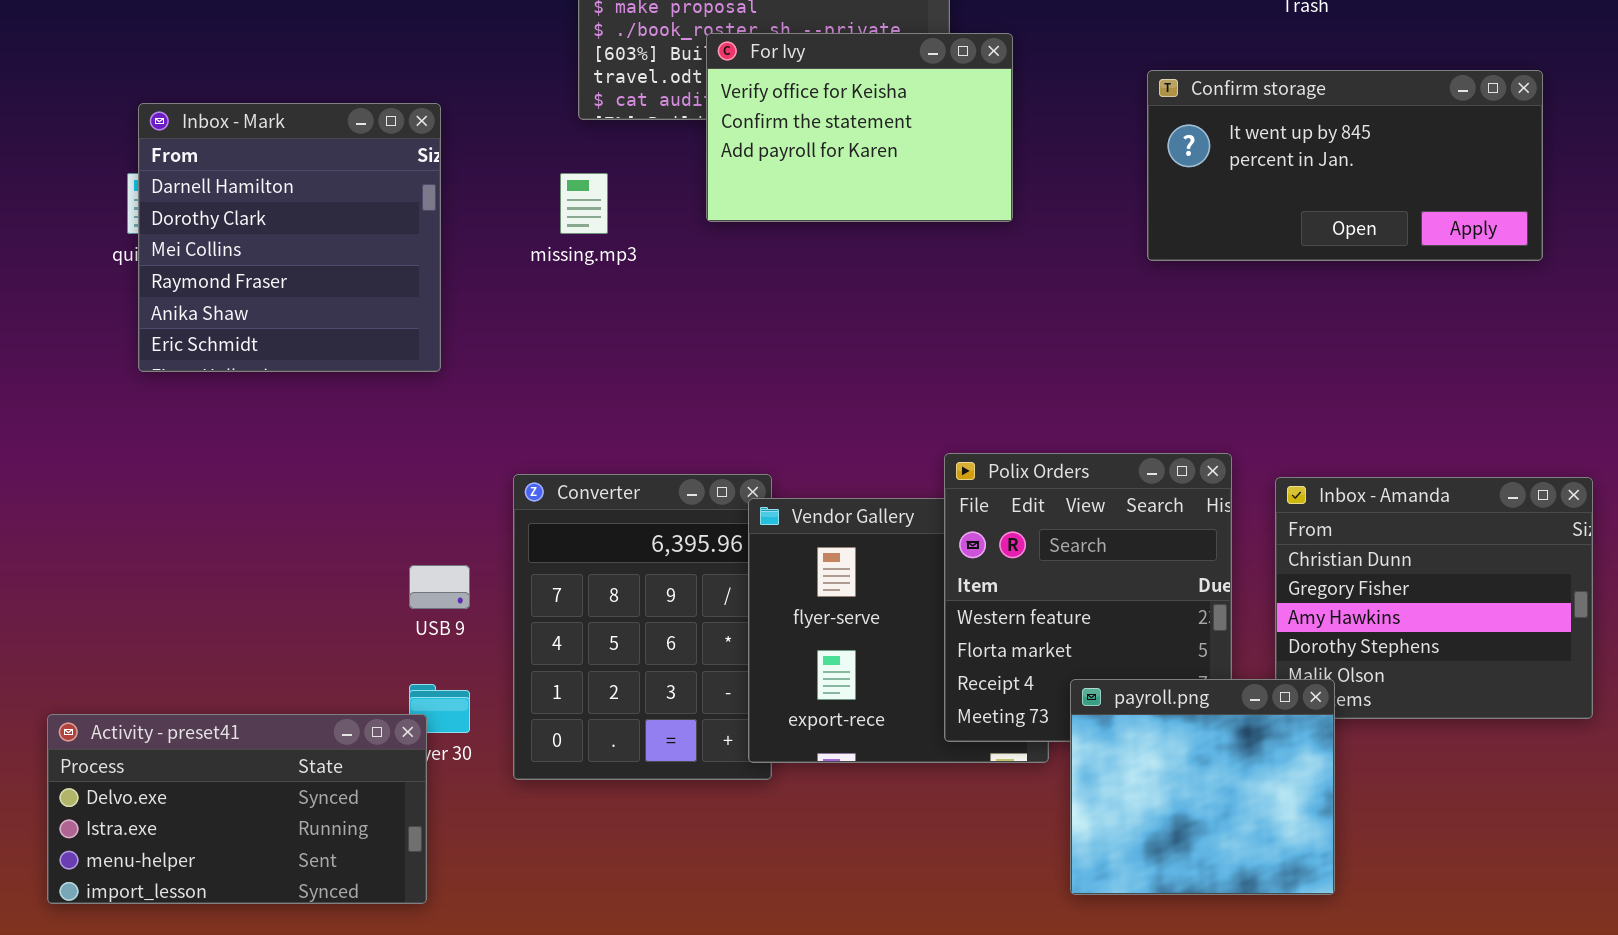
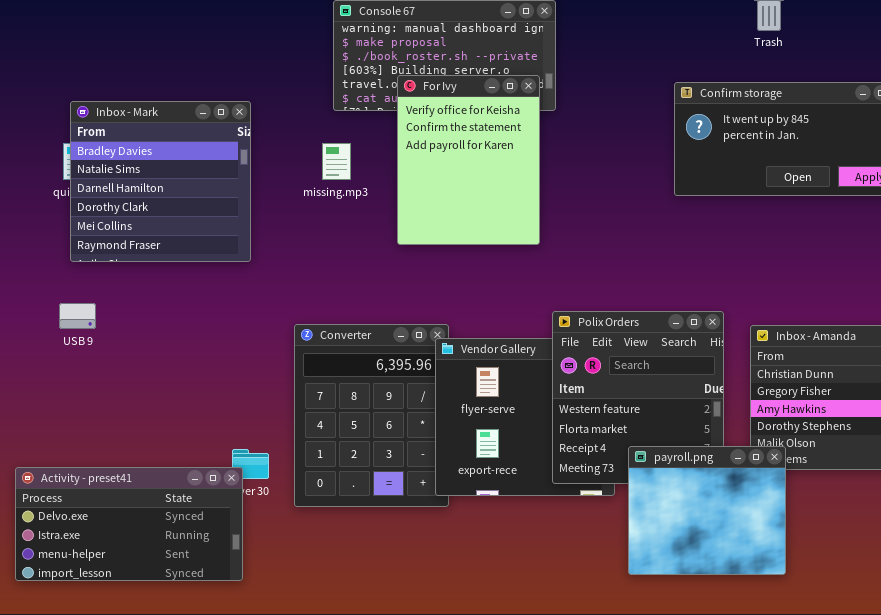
For Ivy: [706,33,1013,222] -> [397,75,540,245], moved, resized
Inbox - Mark: [138,103,441,372] -> [70,101,251,262], scrolled up 2 rows
USB 9: [409,565,470,609] -> [59,303,96,329], moved

